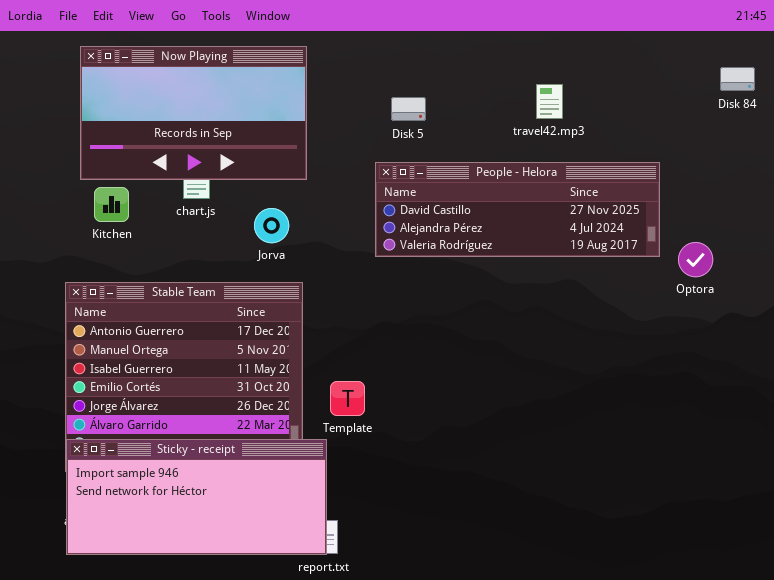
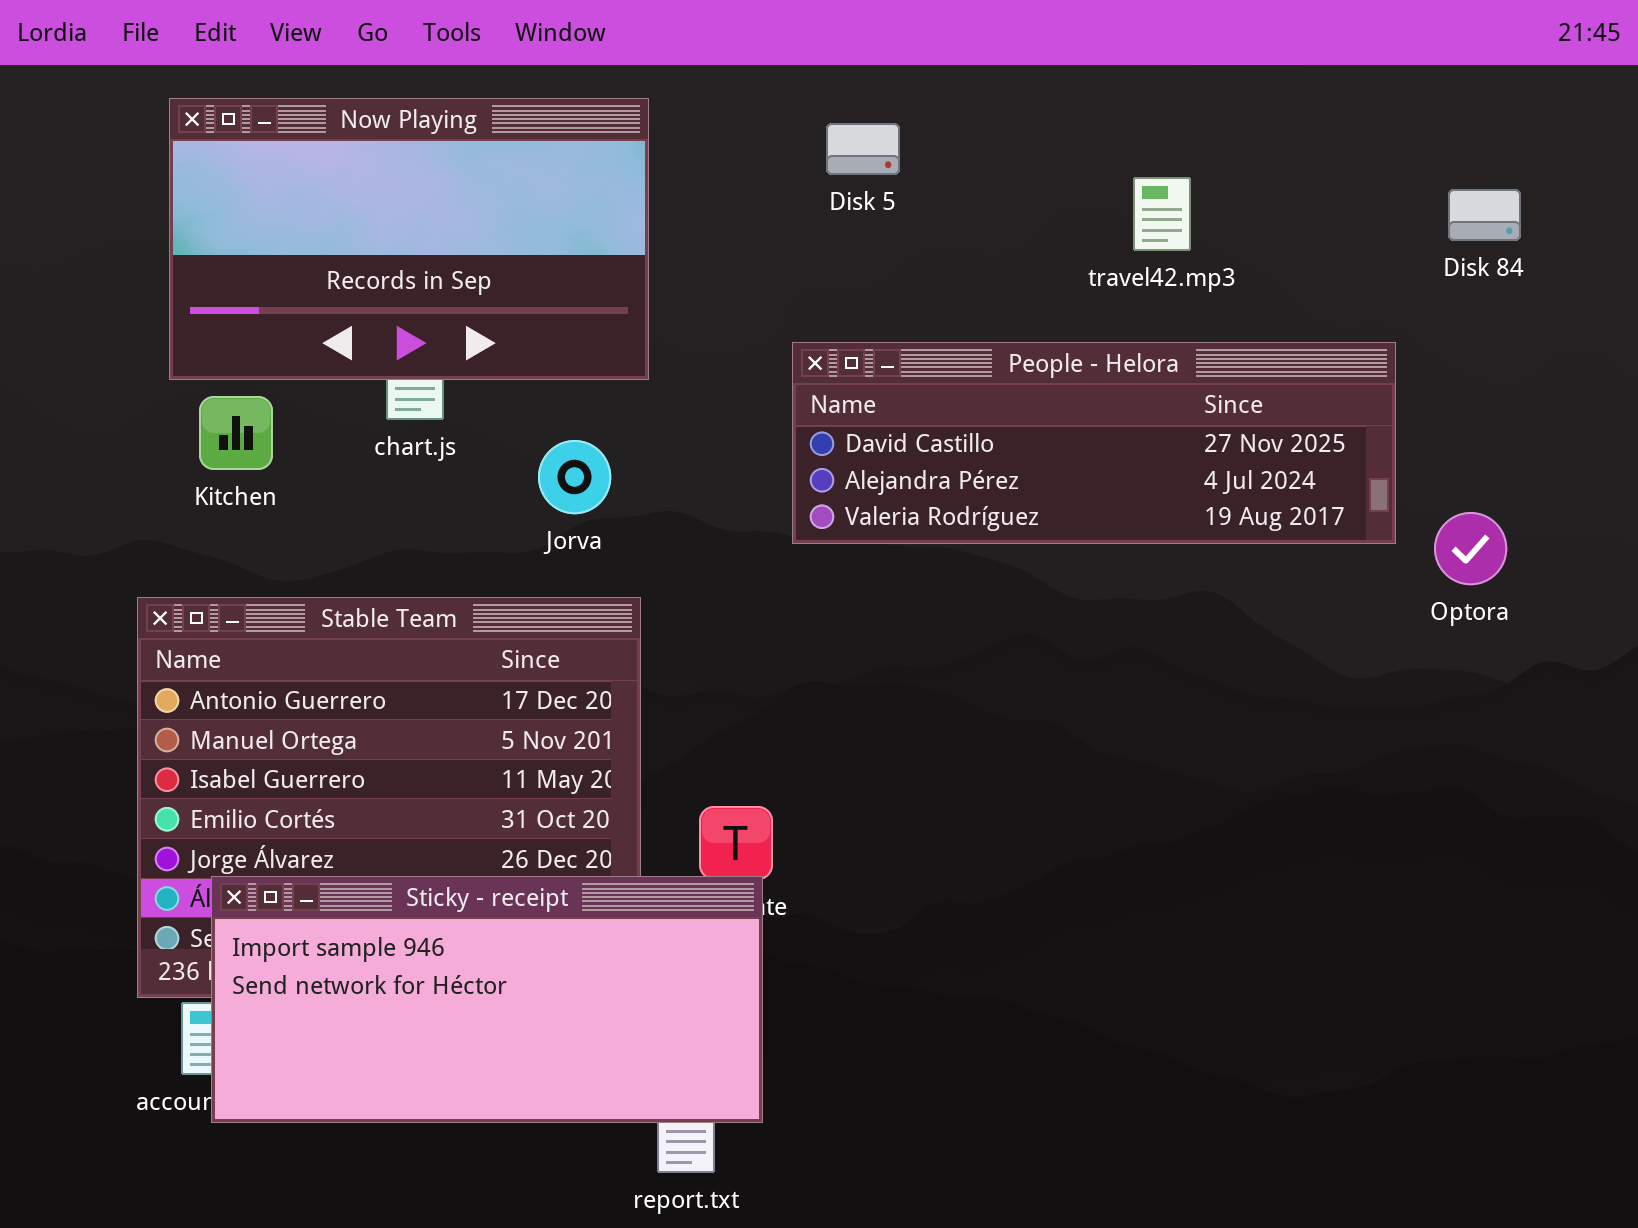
Disk 84: [720,67,755,91] -> [1448,189,1521,241], moved
Disk 5: [391,97,426,121] -> [826,123,900,175], moved
Sticky - receipt: [66,439,327,555] -> [211,876,763,1123], moved

